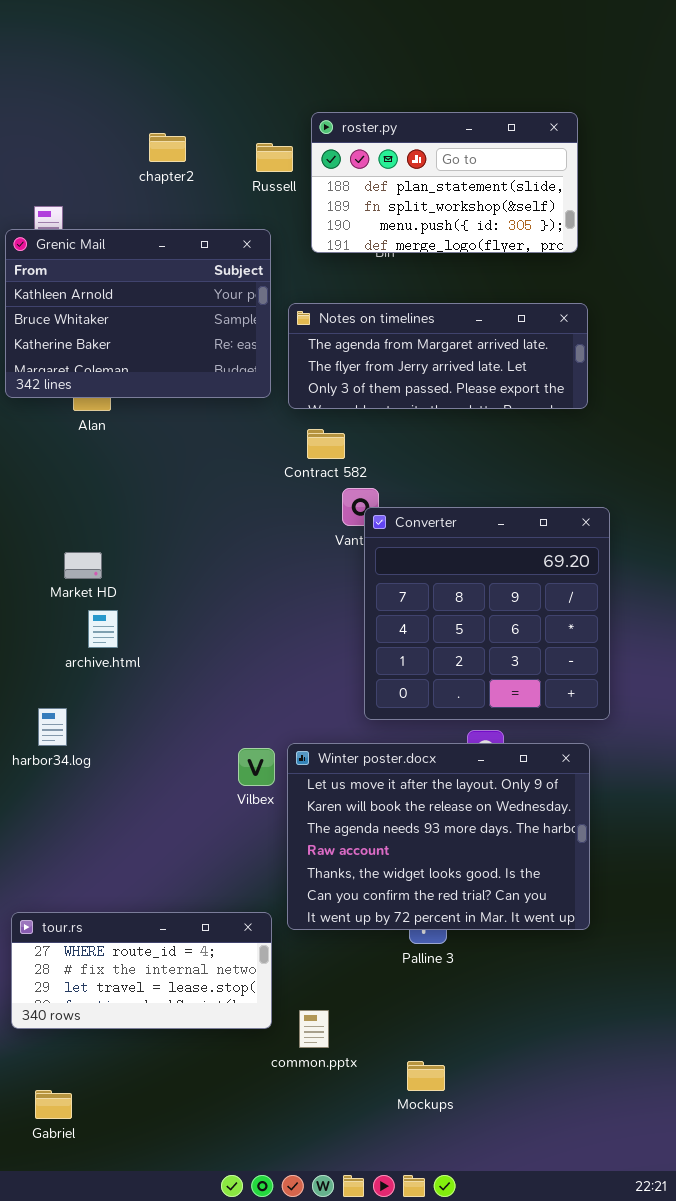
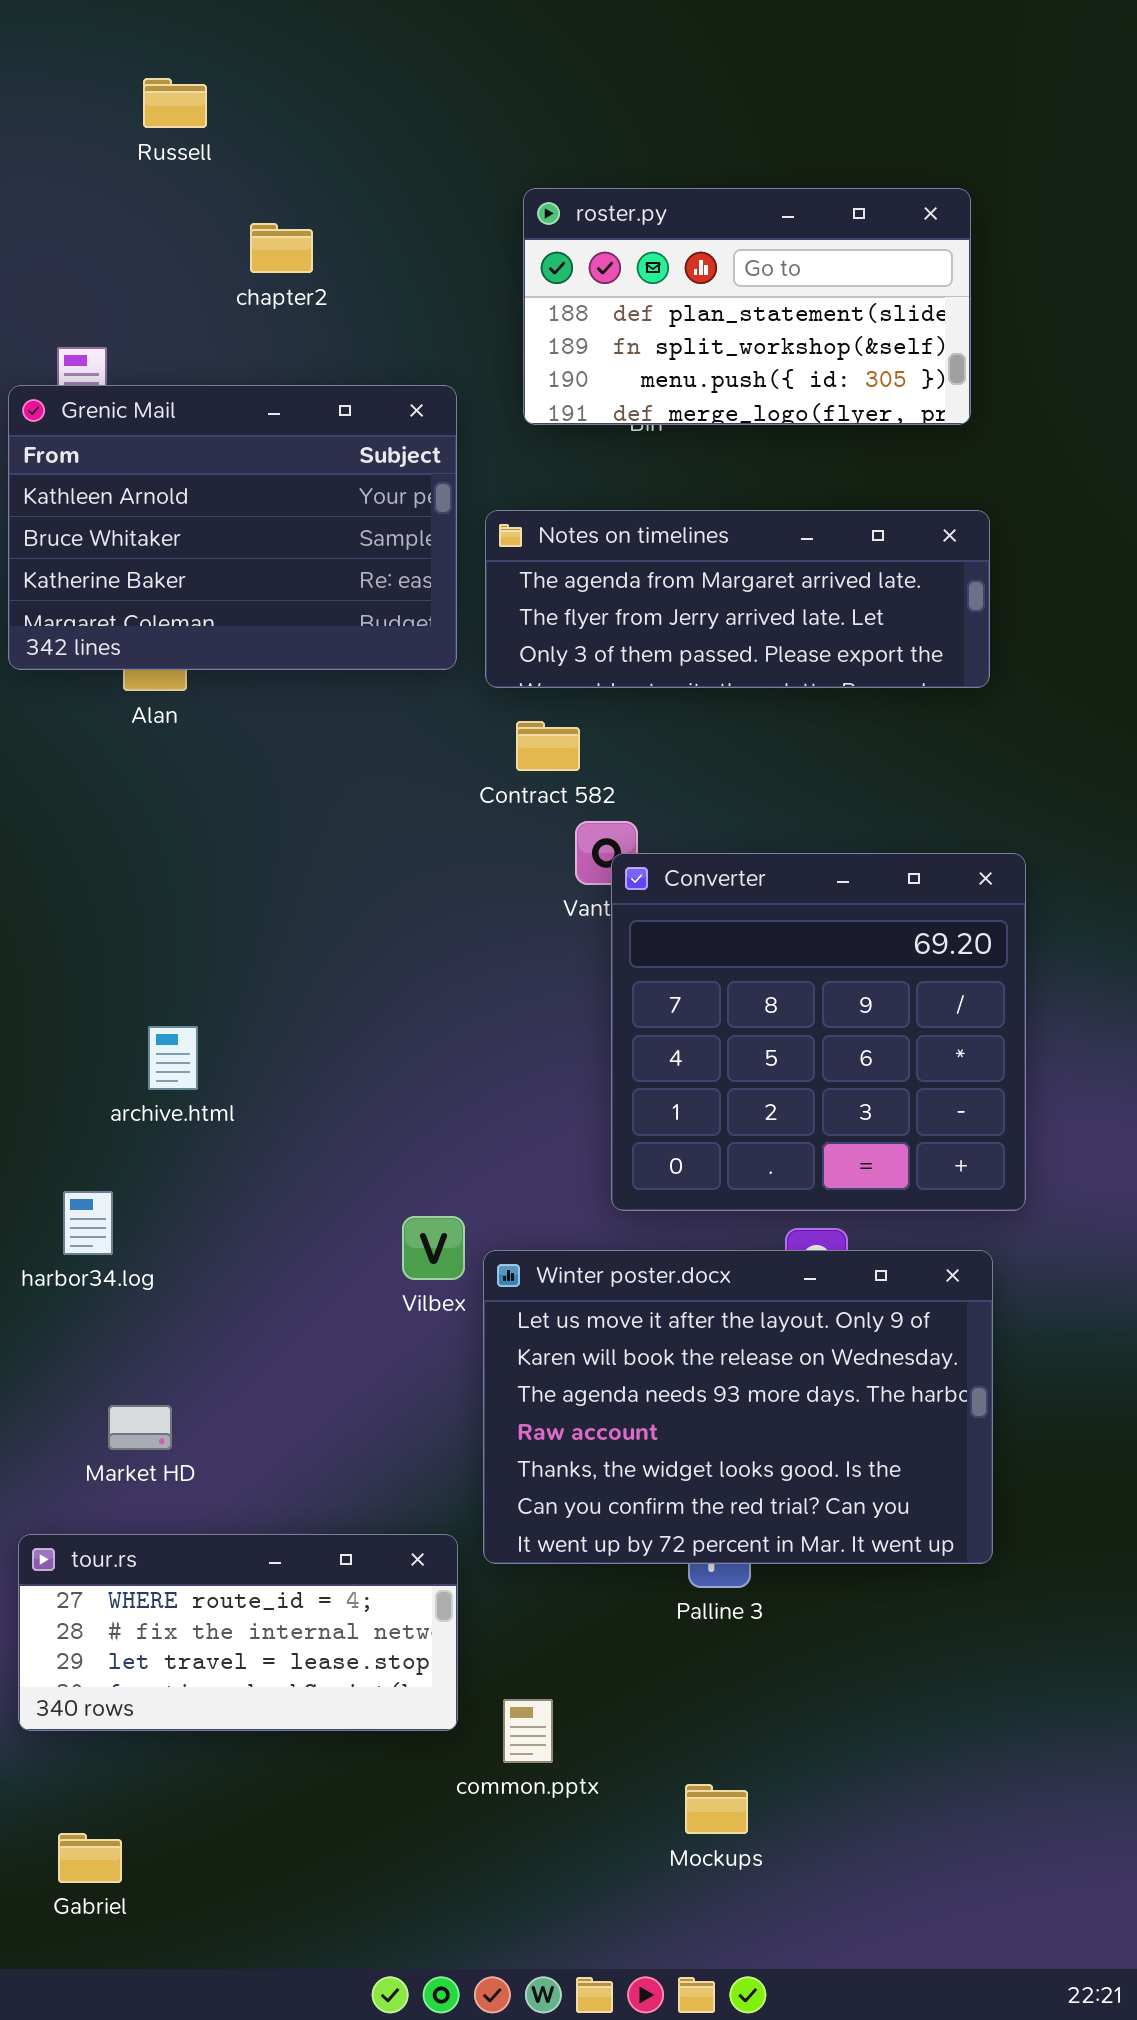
Russell: [256,143,293,172] -> [143,78,207,128], moved
Market HD: [64,552,102,579] -> [108,1405,172,1450], moved
Vilbex: [238,748,275,786] -> [402,1216,465,1280], moved

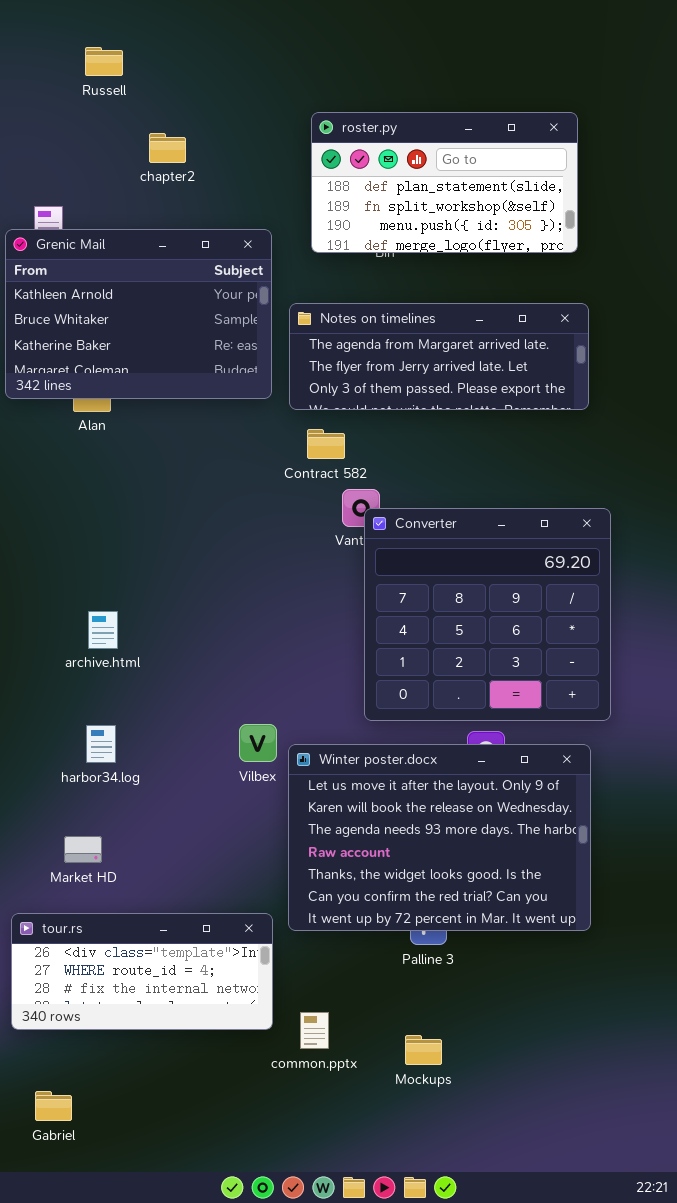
harbor34.log: [63,1191,113,1255] -> [86,725,116,763], moved
tour.rs: [18,1534,458,1731] -> [11,913,273,1030], scrolled up 1 row
Mockups: [685,1784,748,1834] -> [405,1035,442,1065], moved

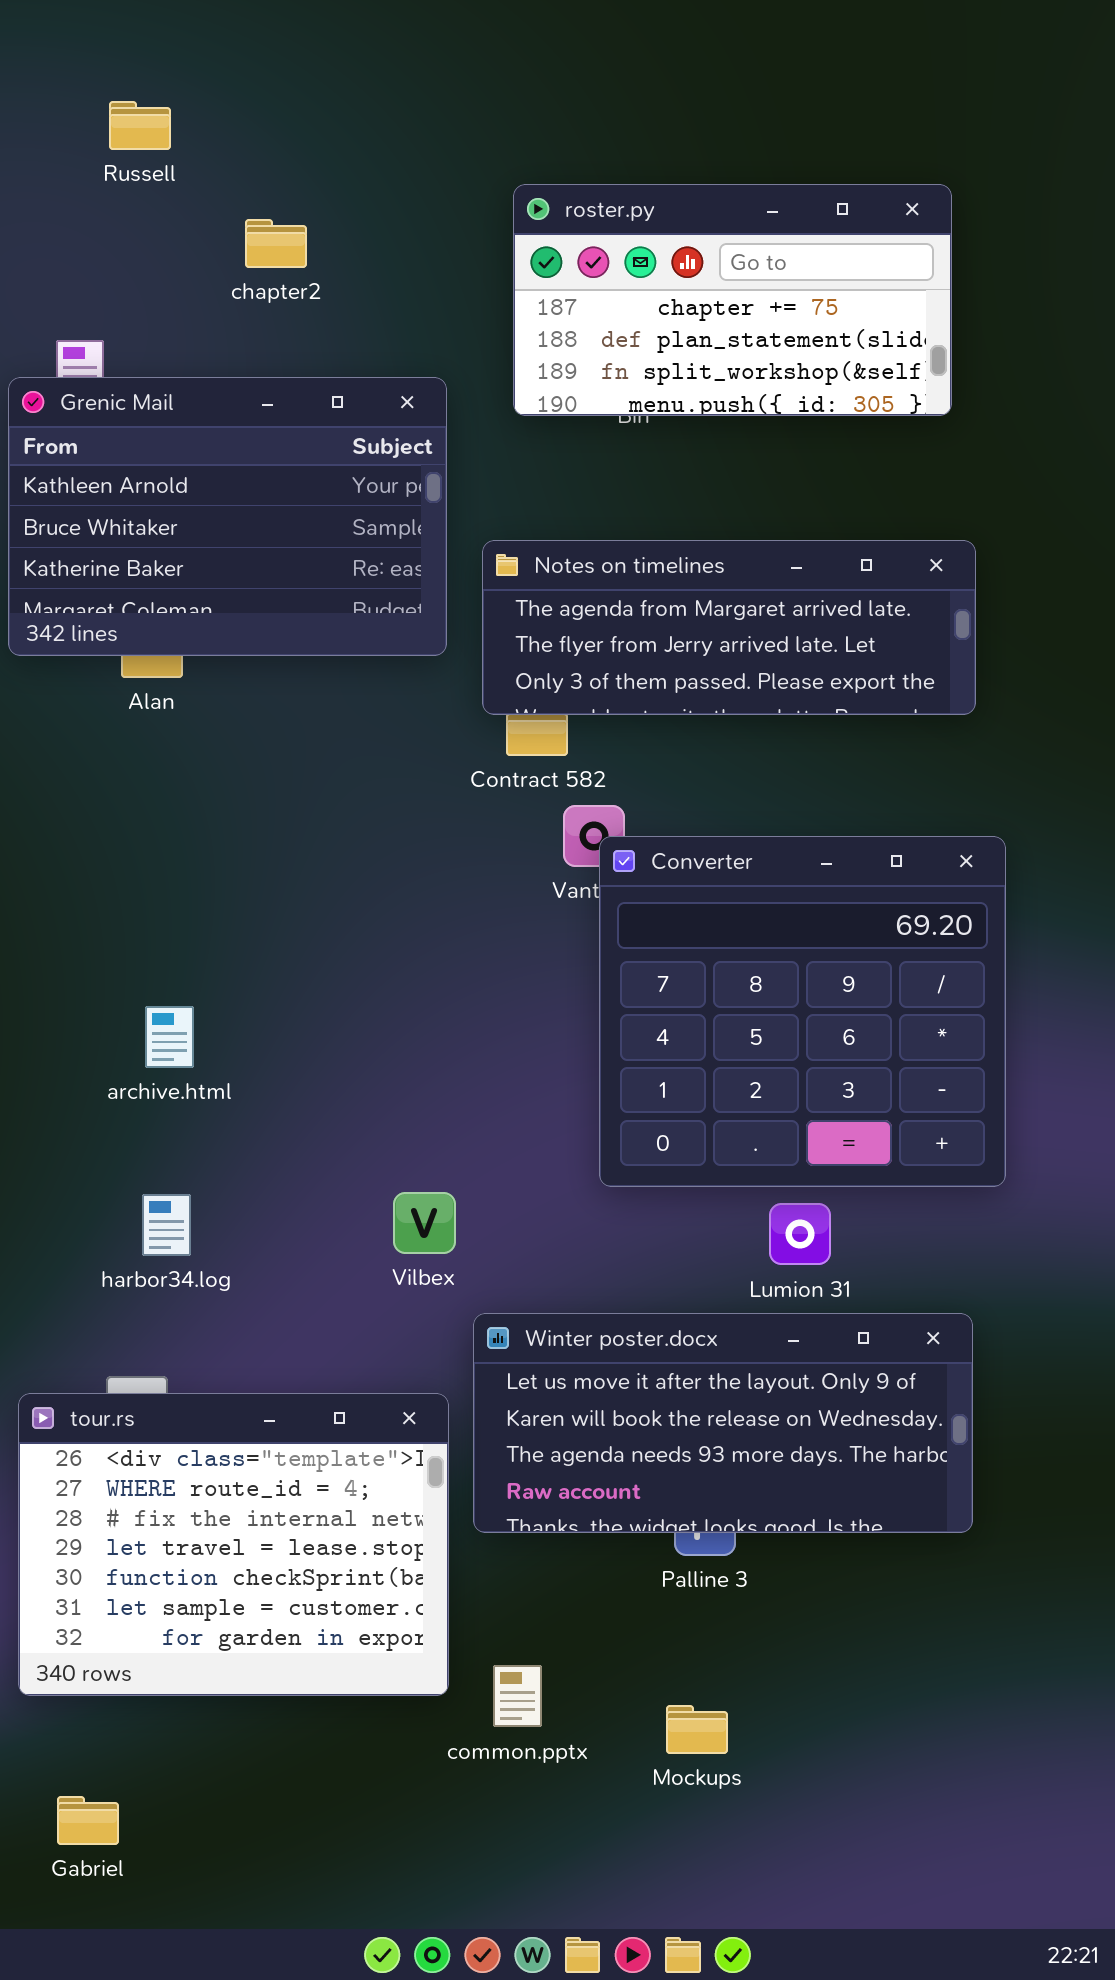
Russell: [85,47,123,76] -> [109,101,171,150], moved
roster.py: [311,112,578,253] -> [513,184,952,416], scrolled up 1 row
Notes on timelines: [289,303,589,410] -> [482,540,976,715], moved
Winter poster.docx: [288,744,591,931] -> [473,1313,973,1533], resized
tour.rs: [11,913,273,1030] -> [18,1393,449,1696], resized

